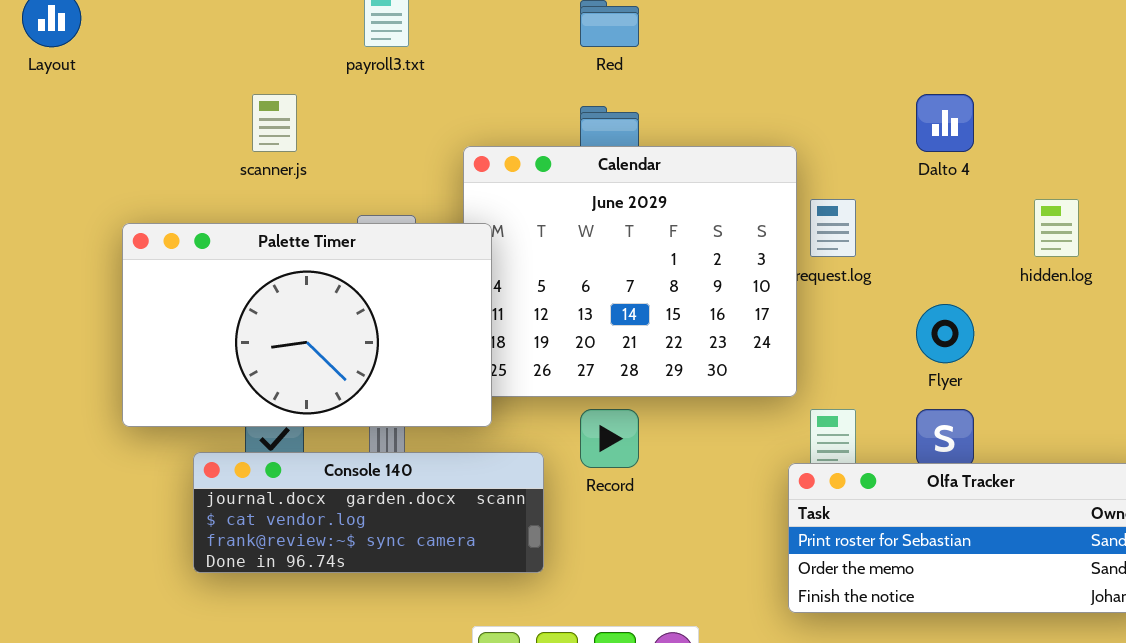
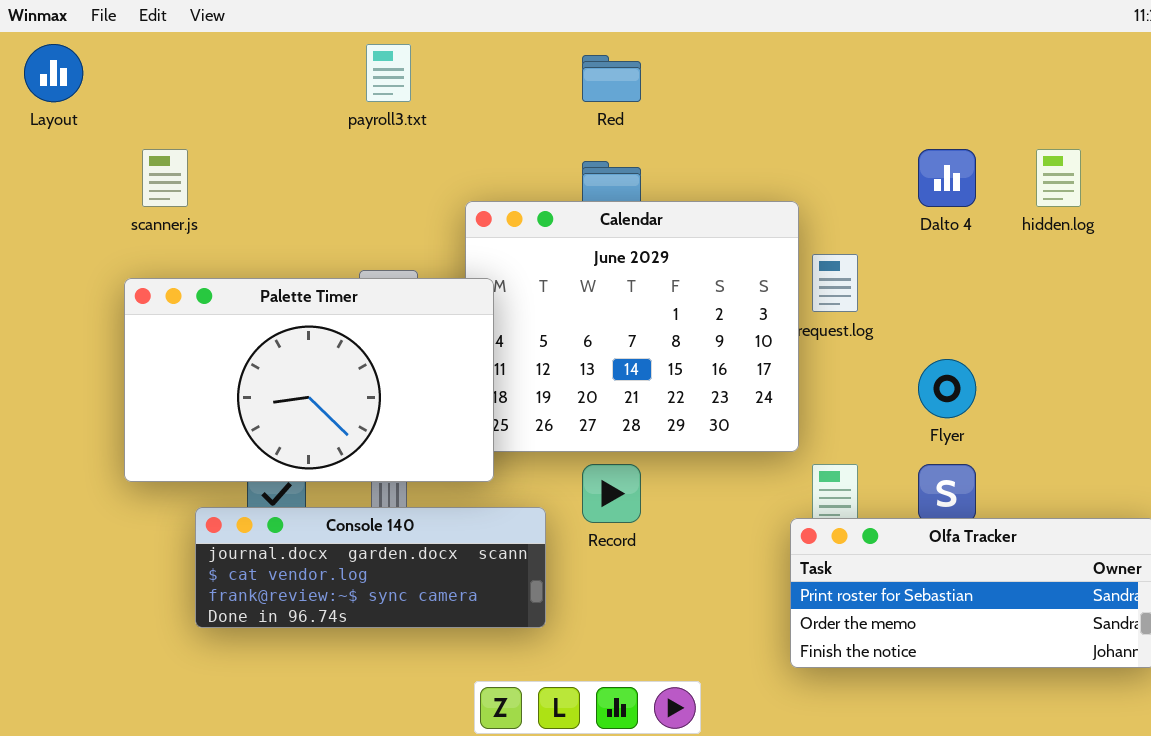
scanner.js: [252,94,297,152] -> [142,149,188,207], moved
hidden.log: [1034,199,1079,257] -> [1036,149,1081,207], moved

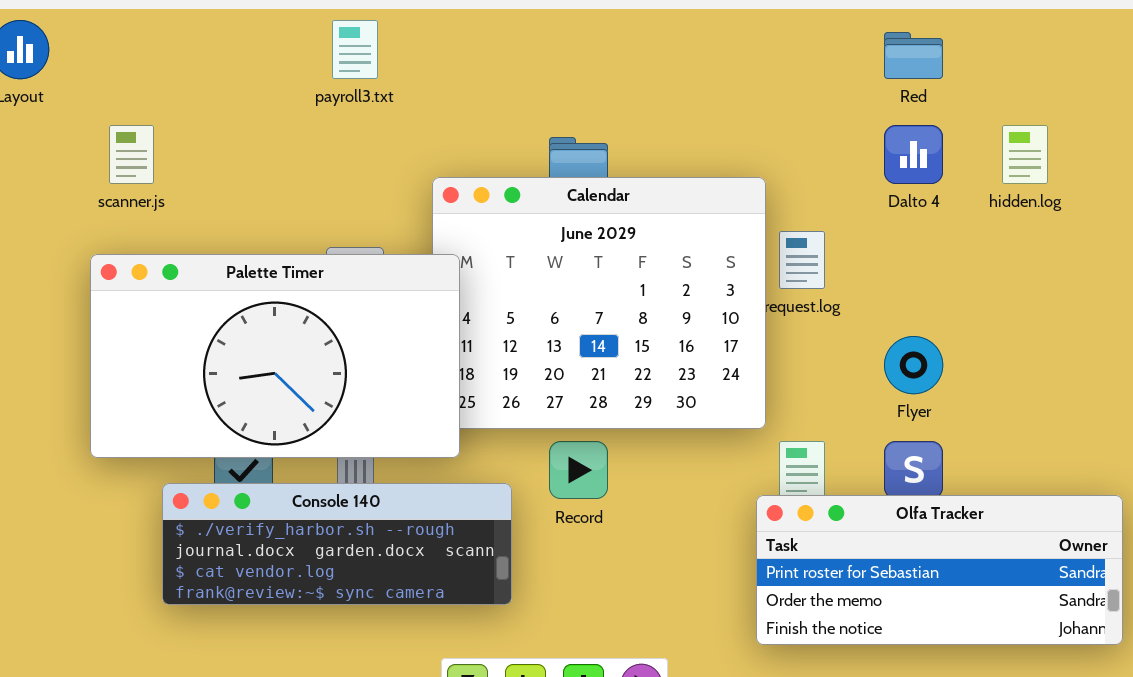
Red: [582,55,641,102] -> [884,32,943,79], moved
Console 140: [195,507,546,628] -> [162,483,512,605], scrolled up 1 row

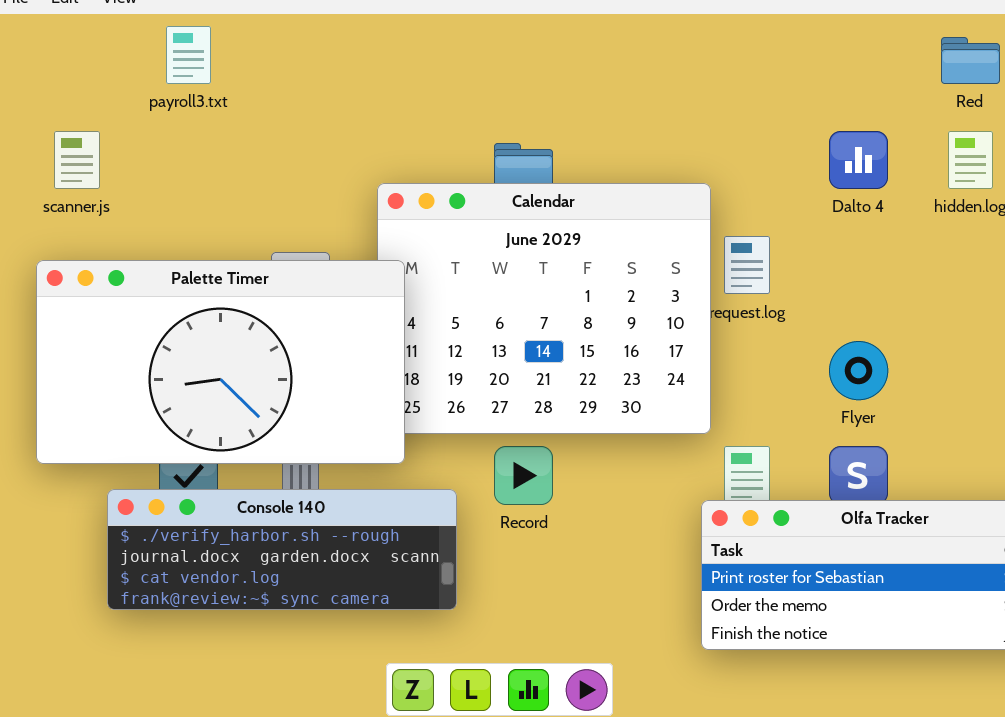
payroll3.txt: [332,20,378,79] -> [166,26,211,84], moved
Red: [884,32,943,79] -> [941,37,1000,84], moved

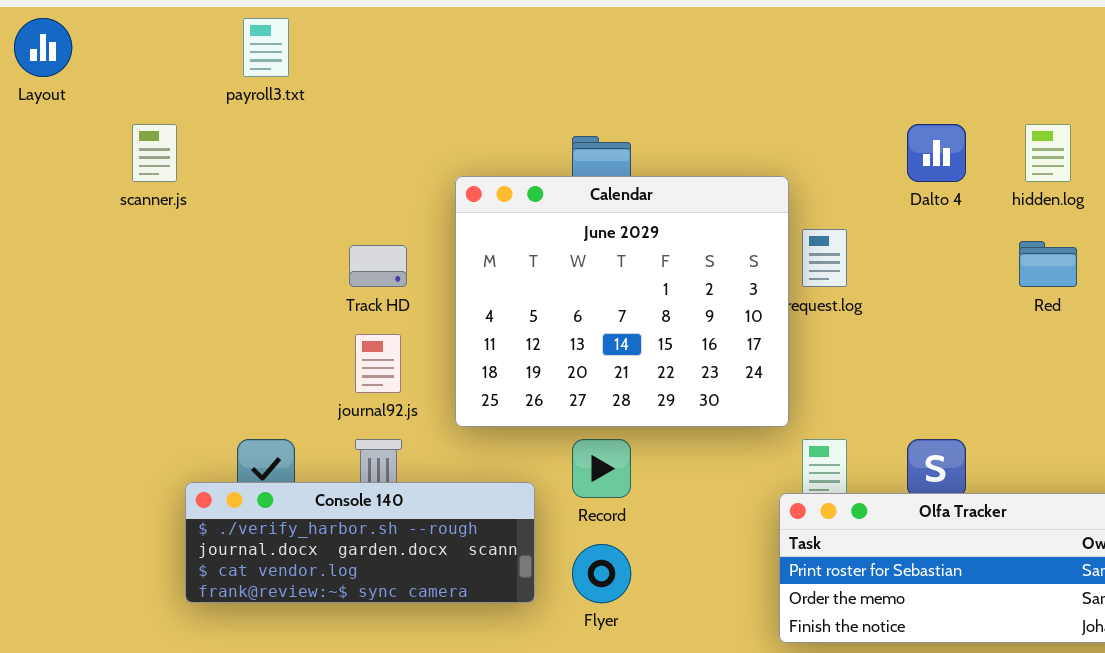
Red: [941,37,1000,84] -> [1019,241,1077,287], moved
Palette Timer: [36,260,405,464] -> none, closed
Flyer: [829,341,888,400] -> [572,544,631,603], moved

